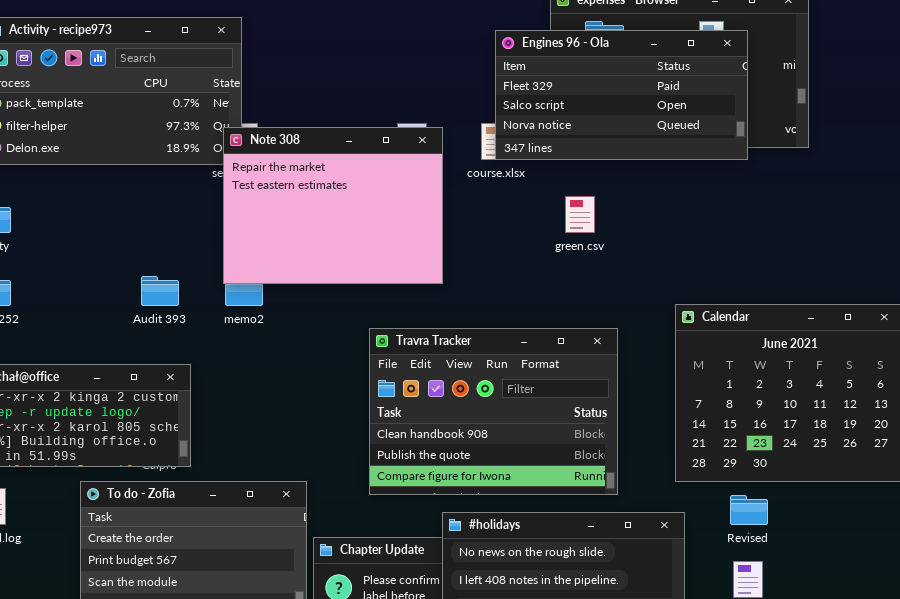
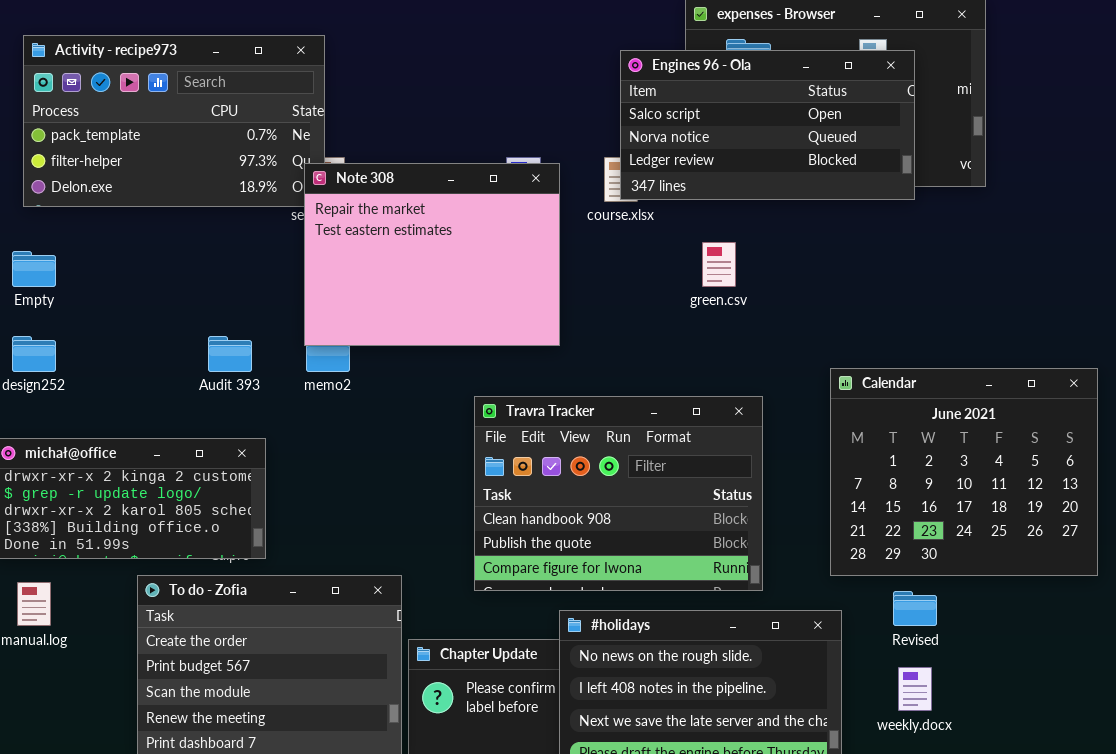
Engines 96 - Ola: [495,30,748,160] -> [620,50,915,200], scrolled down 1 row

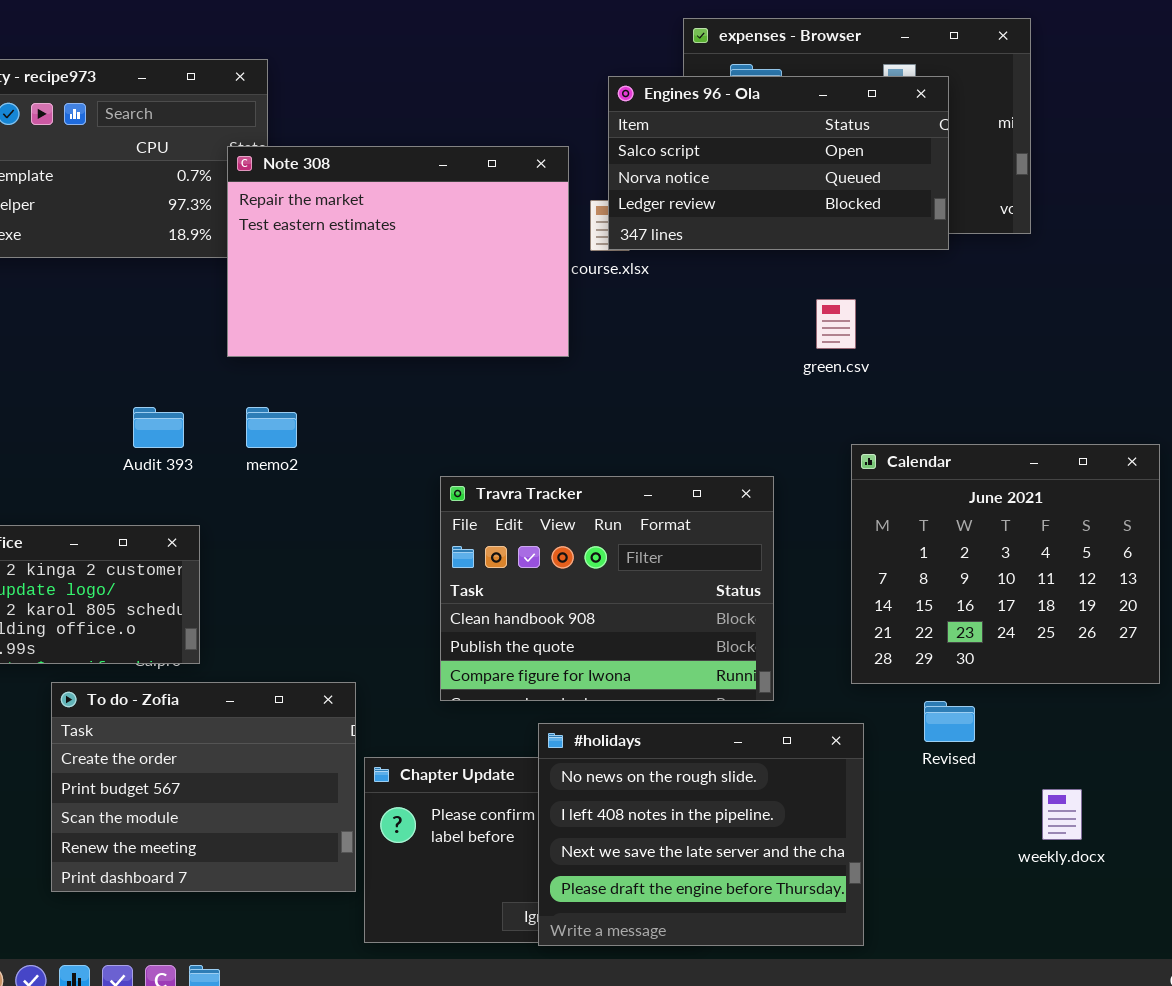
Note 308: [304,163,560,346] -> [227,146,569,357], moved, resized
green.csv: [702,242,736,287] -> [816,299,856,349], moved
weekly.docx: [898,667,932,711] -> [1042,789,1082,840], moved

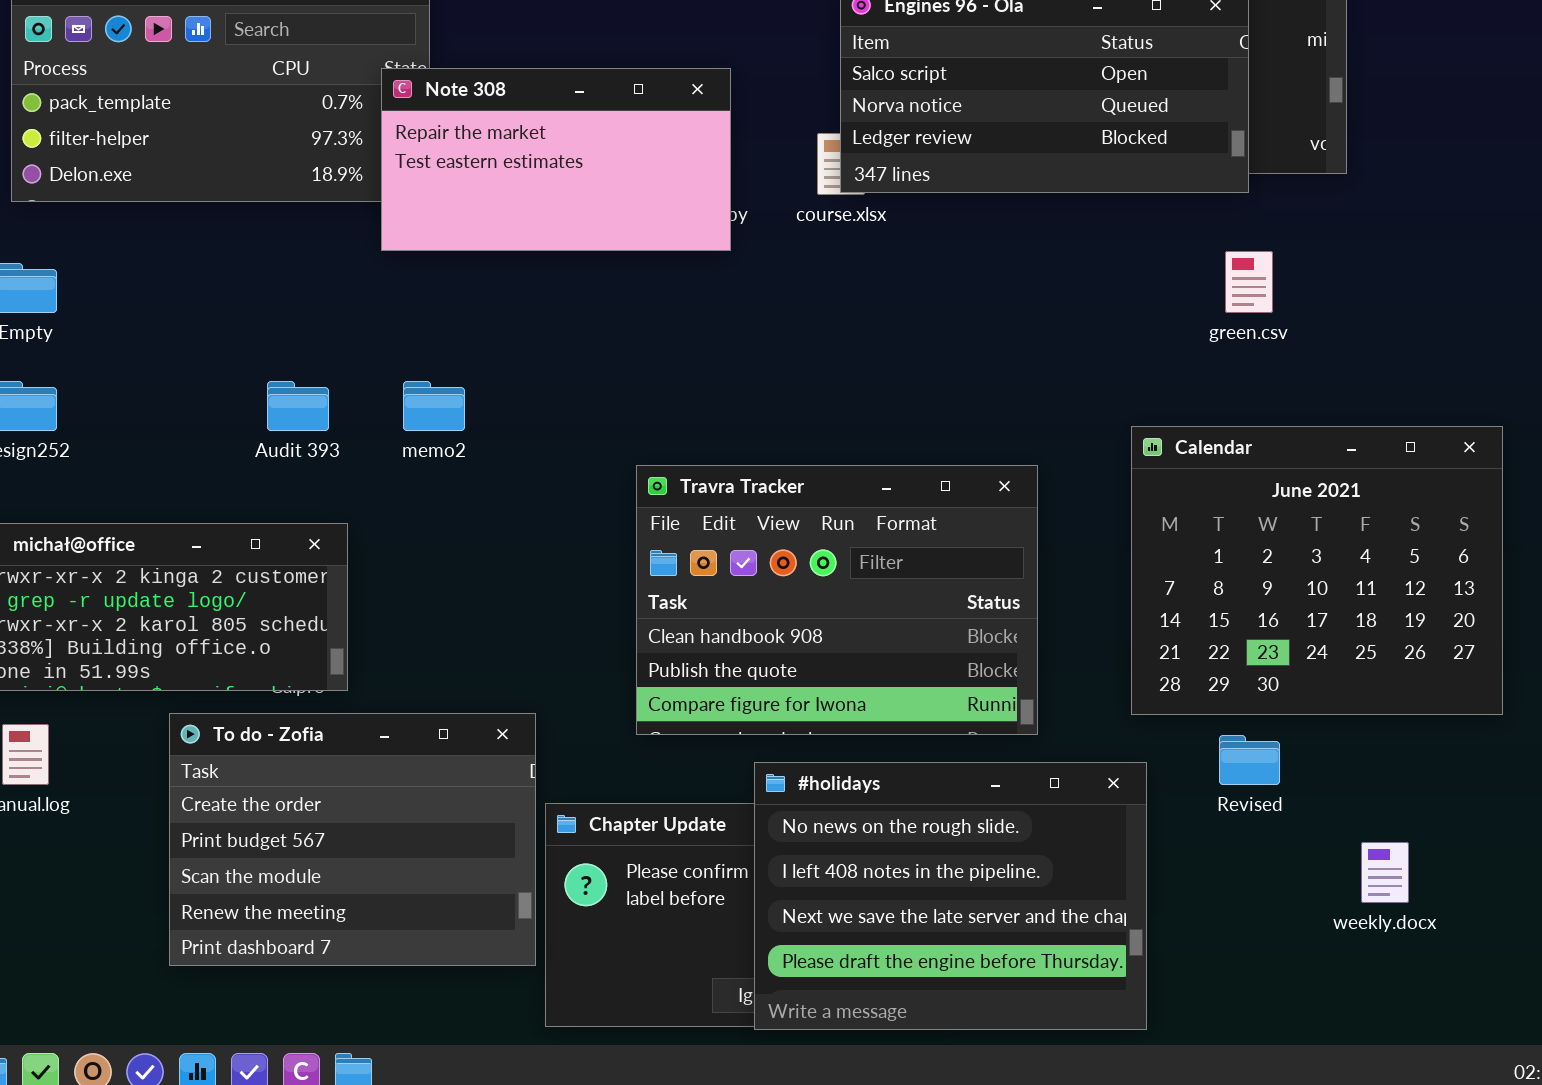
Note 308: [227,146,569,357] -> [381,68,731,251], resized
green.csv: [816,299,856,349] -> [1225,251,1273,313], moved

